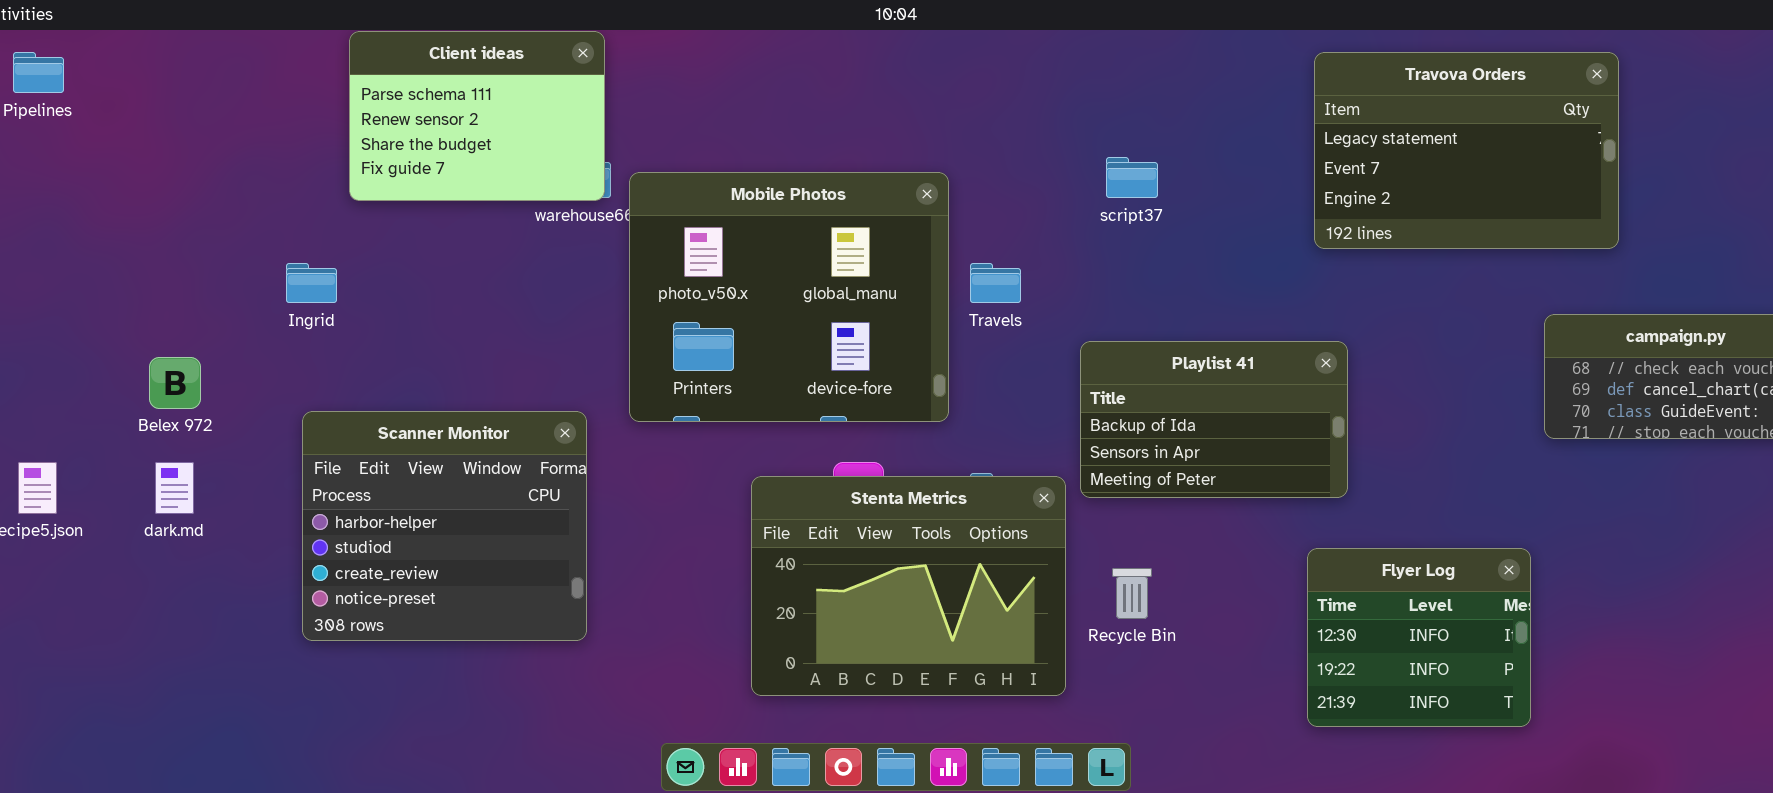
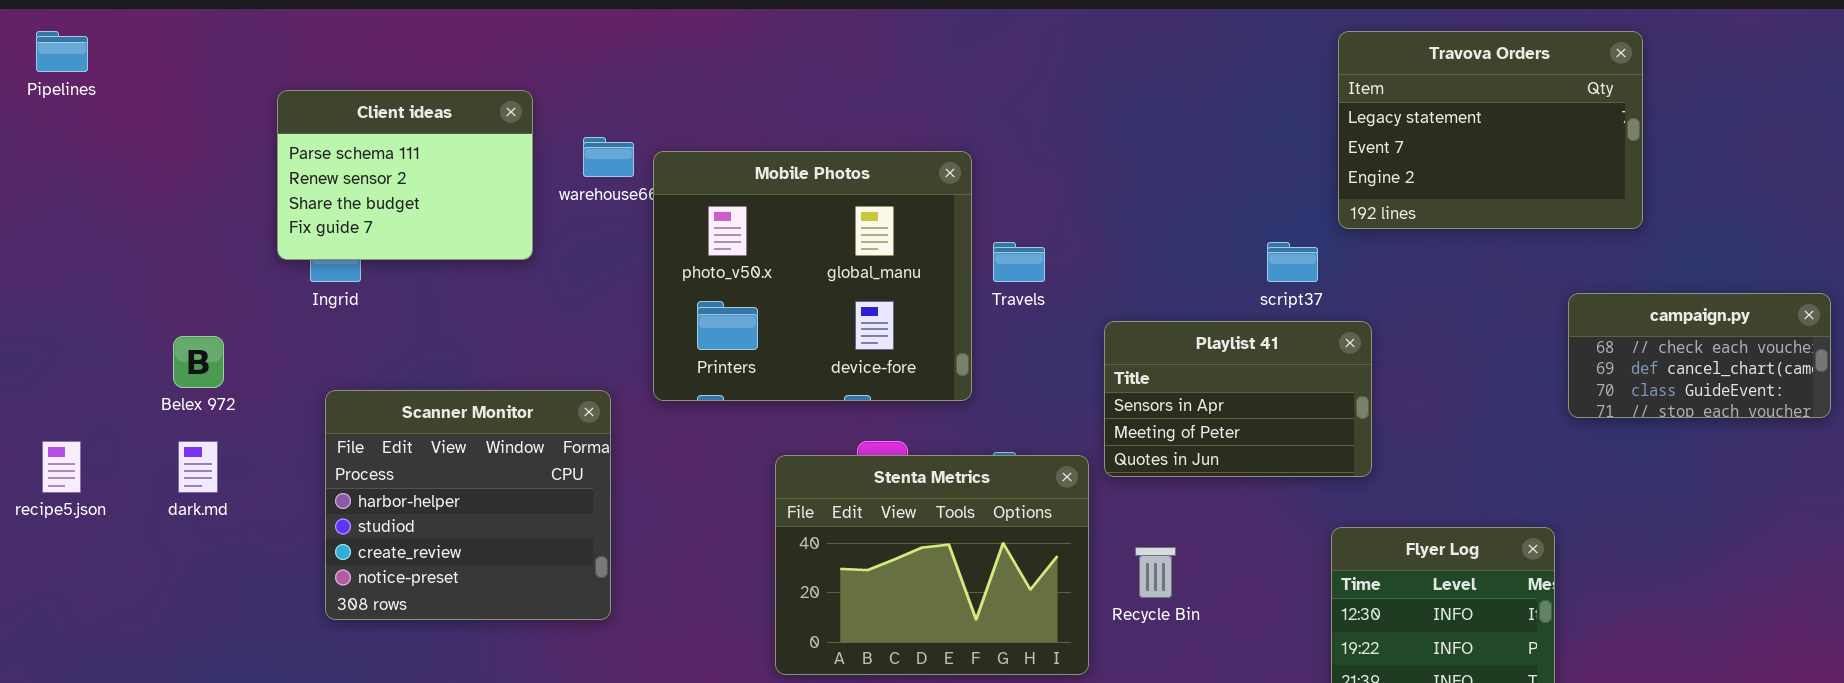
Client ideas: [349,31,605,201] -> [277,90,533,260], moved
script37: [1106,157,1158,198] -> [1267,242,1318,282], moved
Playlist 41: [1080,341,1348,498] -> [1104,321,1372,477], scrolled down 1 row

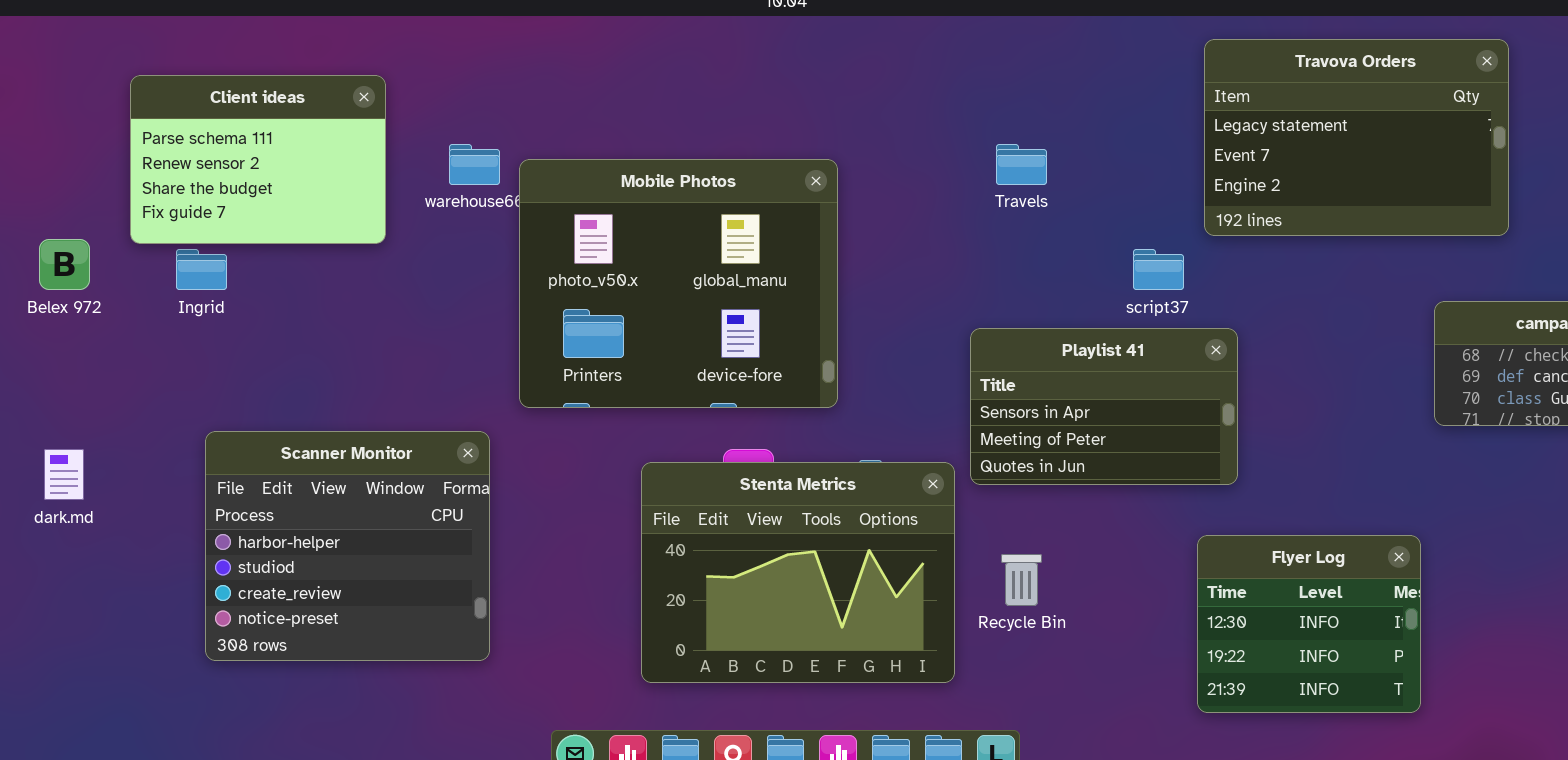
Client ideas: [277,90,533,260] -> [130,75,386,244], moved
Travels: [993,242,1045,282] -> [996,144,1047,185], moved
Belex 972: [173,336,224,388] -> [39,239,90,290], moved
Scanner Monitor: [325,390,611,620] -> [205,431,490,661], moved

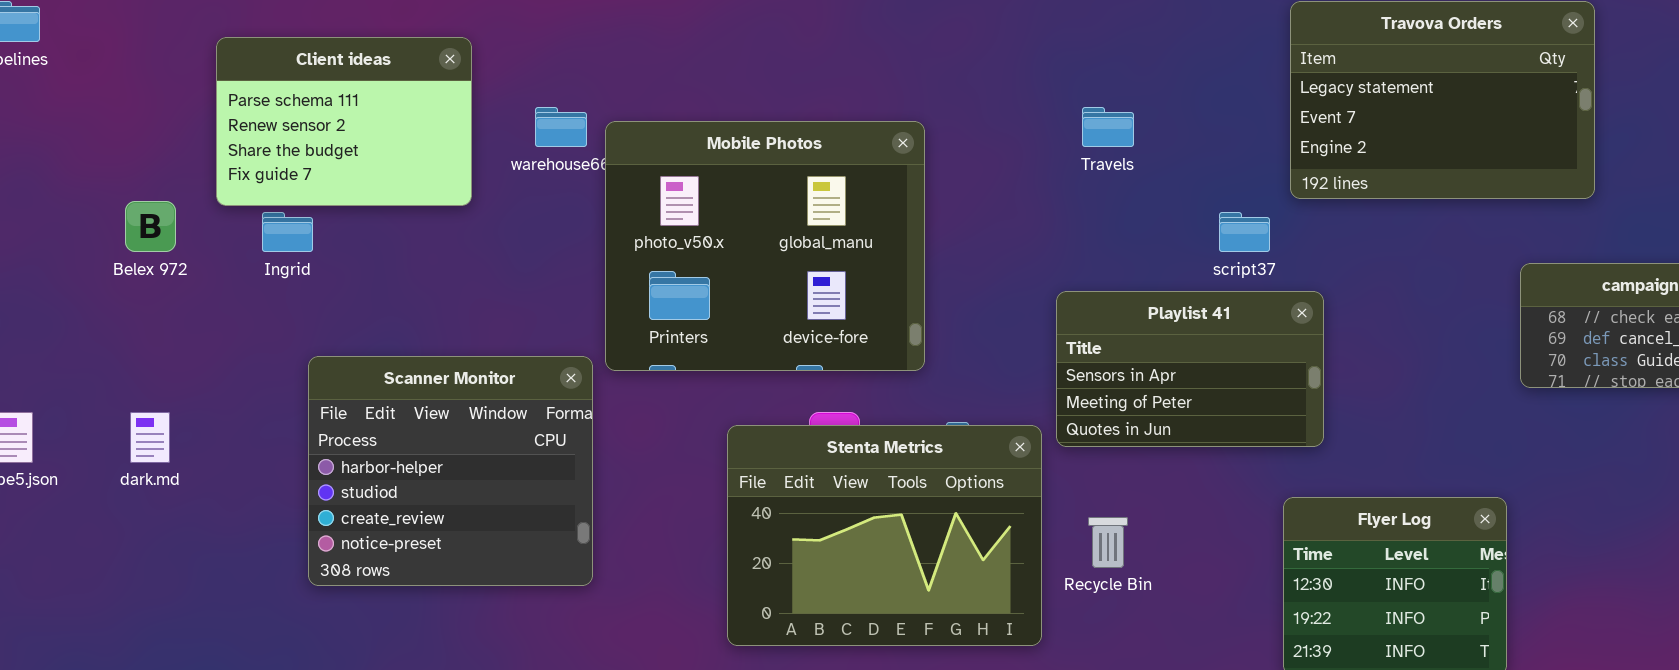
Scanner Monitor: [205,431,490,661] -> [308,356,593,586], moved

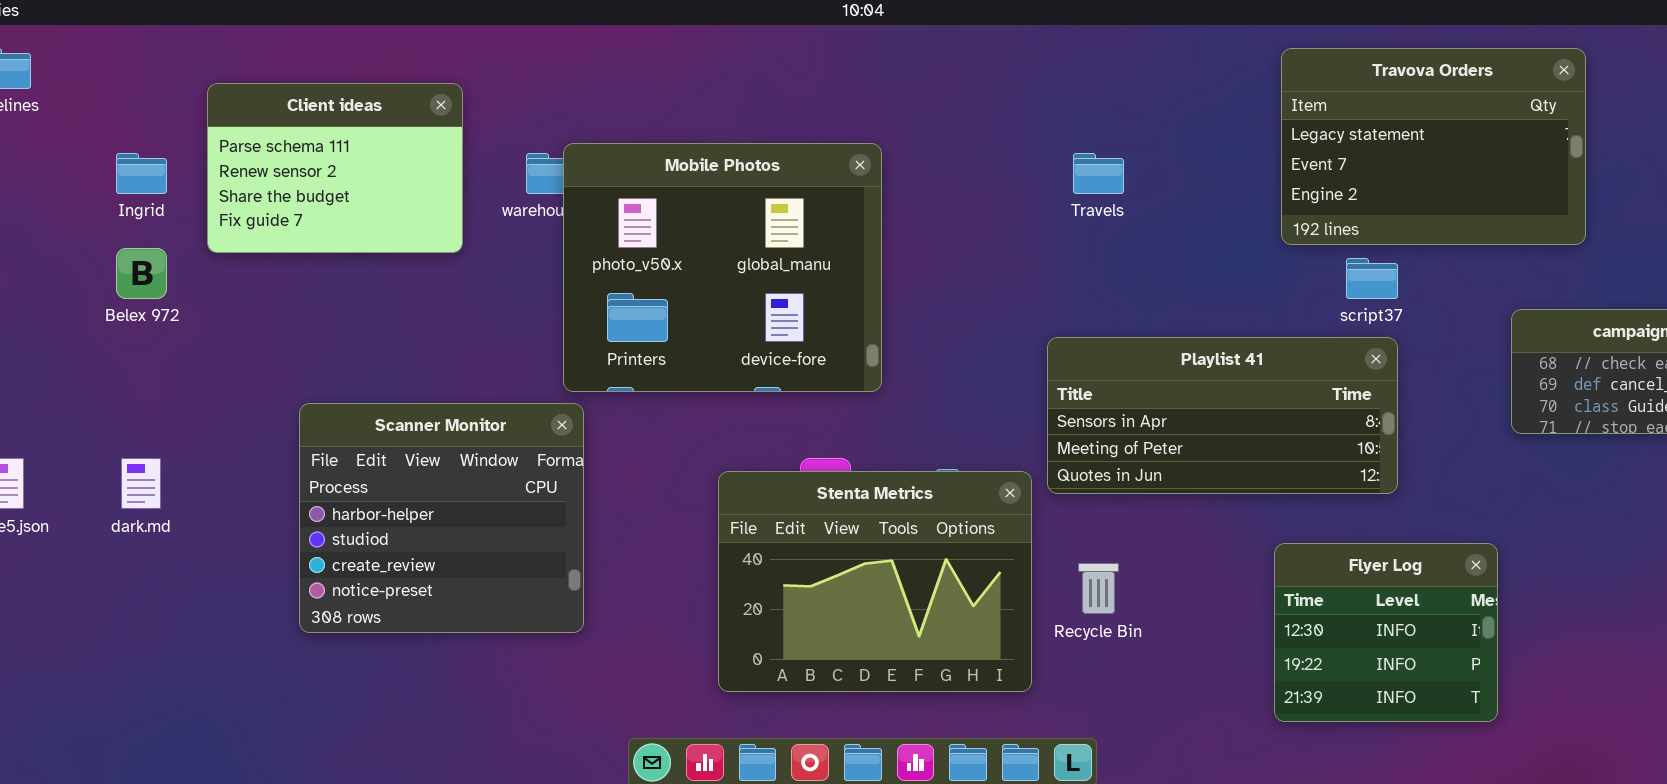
Mobile Photos: [605,121,925,371] -> [563,143,882,392], moved
Ingrid: [262,212,313,252] -> [116,153,167,194], moved
script37: [1219,212,1270,252] -> [1346,258,1398,299], moved
Playlist 41: [1056,291,1324,447] -> [1047,337,1398,494], resized

